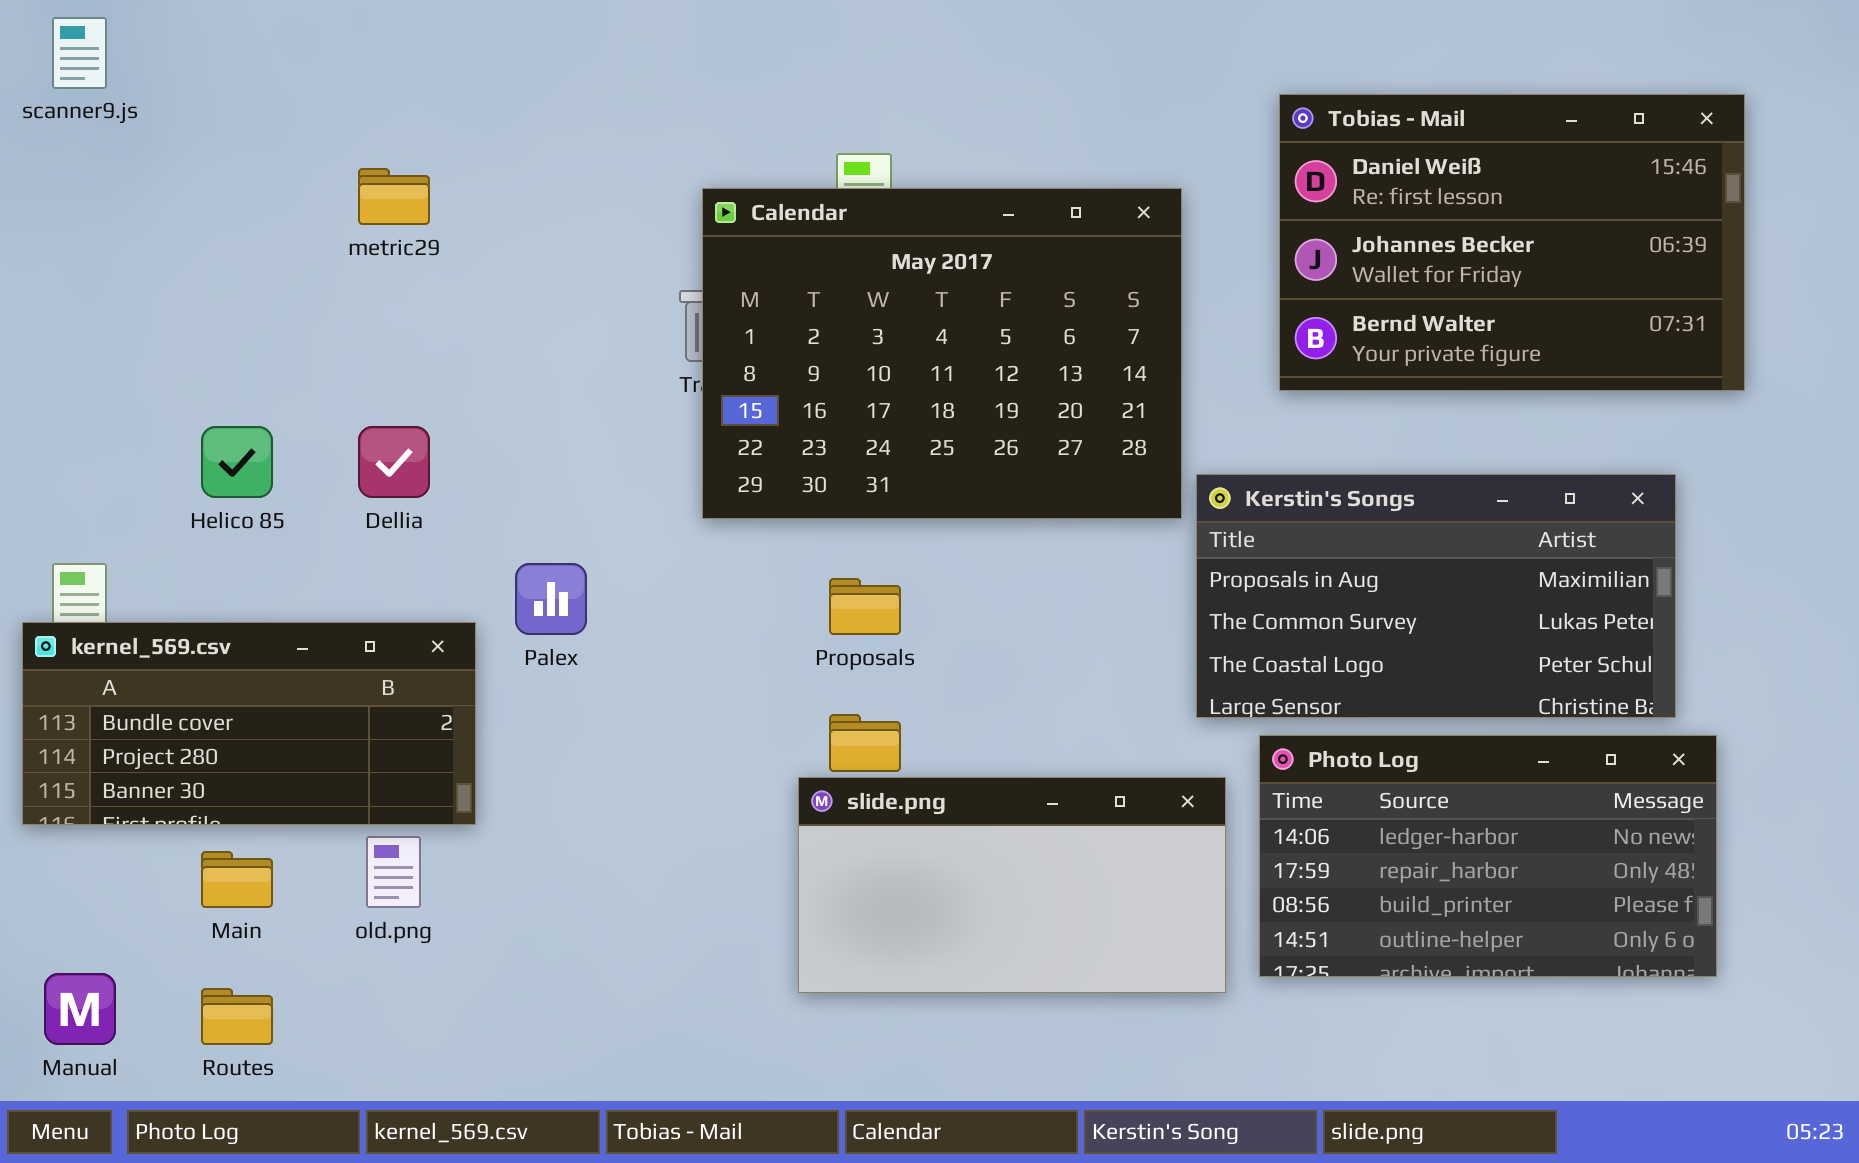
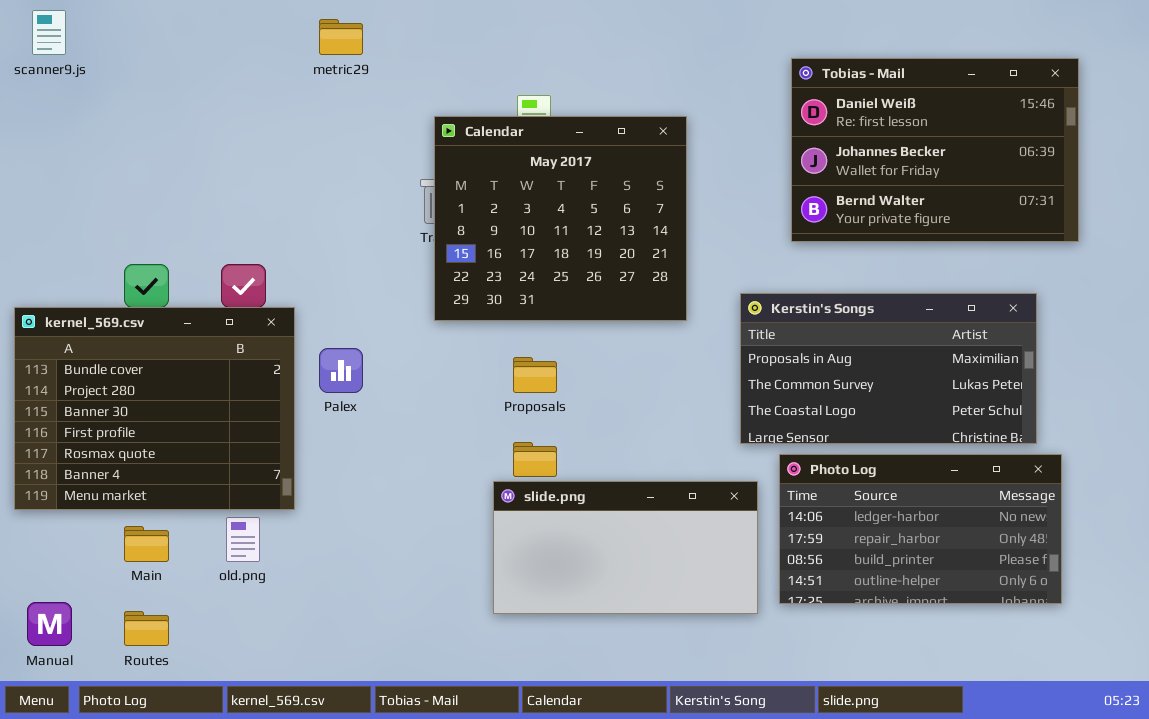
metric29: [358,168,430,225] -> [319,19,363,55], moved
Calendar: [702,188,1182,519] -> [434,116,687,321], resized
kernel_569.csv: [22,622,476,825] -> [14,307,295,510], resized

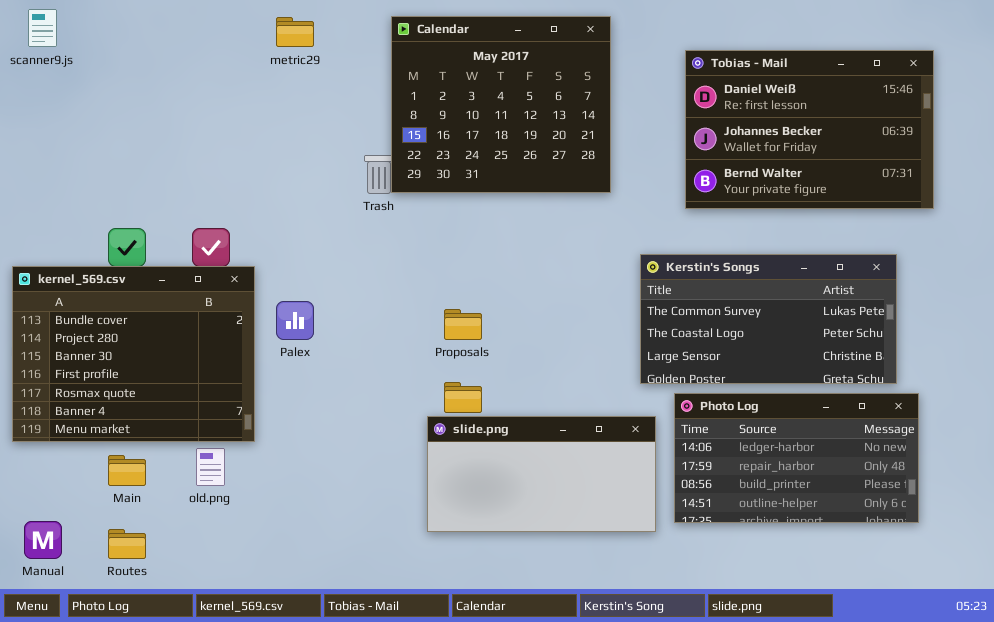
Calendar: [434,116,687,321] -> [391,16,611,193], moved
Kerstin's Songs: [740,293,1037,444] -> [640,254,897,384], scrolled down 1 row

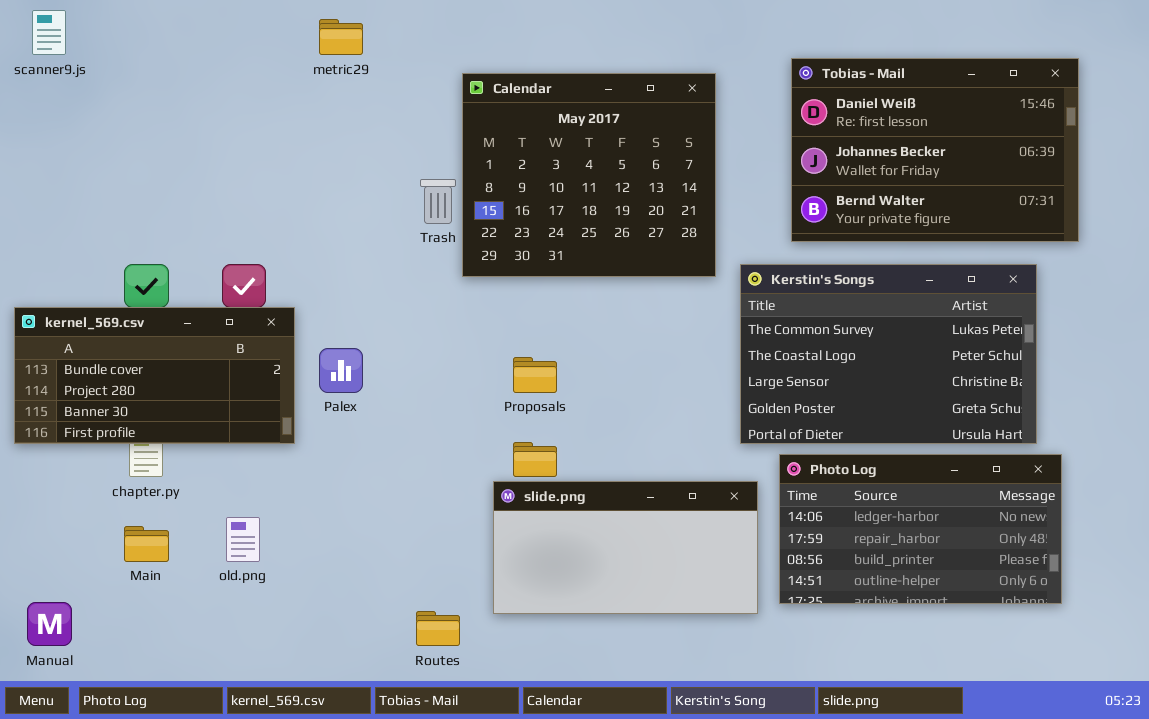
Calendar: [391,16,611,193] -> [462,73,716,277], moved
Kerstin's Songs: [640,254,897,384] -> [740,264,1037,444], resized
kernel_569.csv: [12,266,255,442] -> [14,307,295,444], resized
Routes: [108,529,146,559] -> [416,611,460,646], moved

